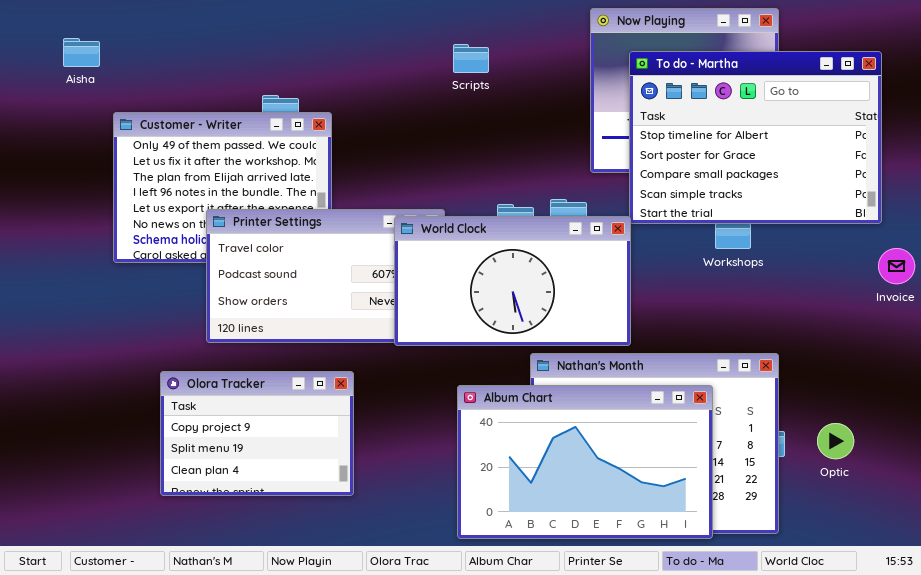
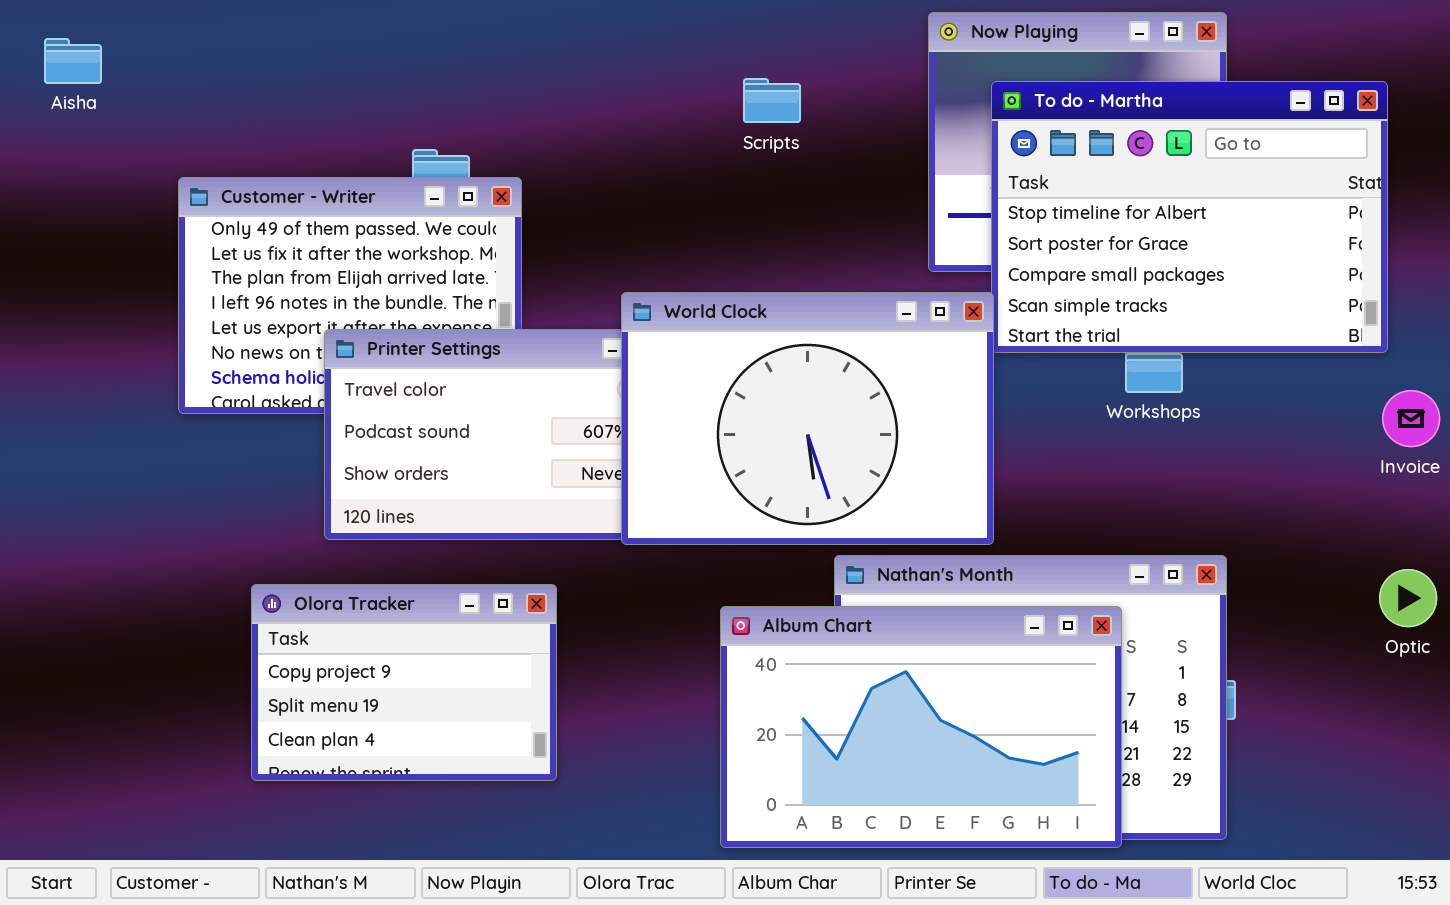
Aisha: [63,38,100,67] -> [44,38,102,84], moved
Scripts: [453,44,489,73] -> [743,78,801,123], moved
World Clock: [394,216,631,346] -> [621,292,994,545], resized
Optic: [817,423,854,459] -> [1379,569,1437,627], moved

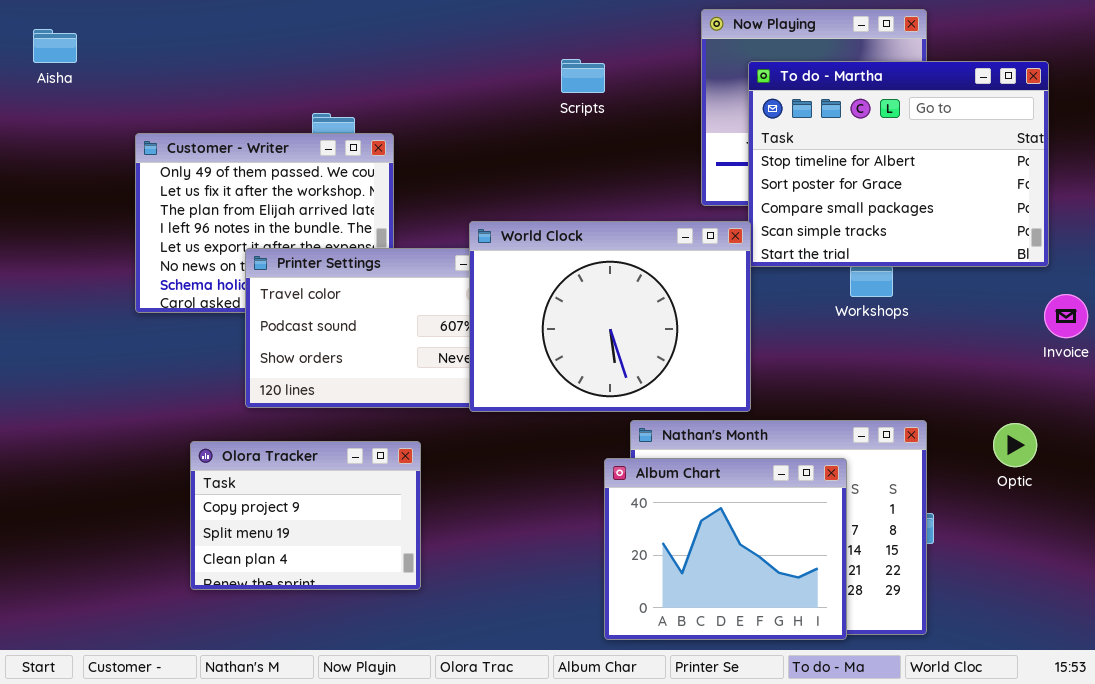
Optic: [1379,569,1437,627] -> [993,423,1037,467], moved
Album Chart: [720,606,1122,848] -> [604,458,847,640], resized

